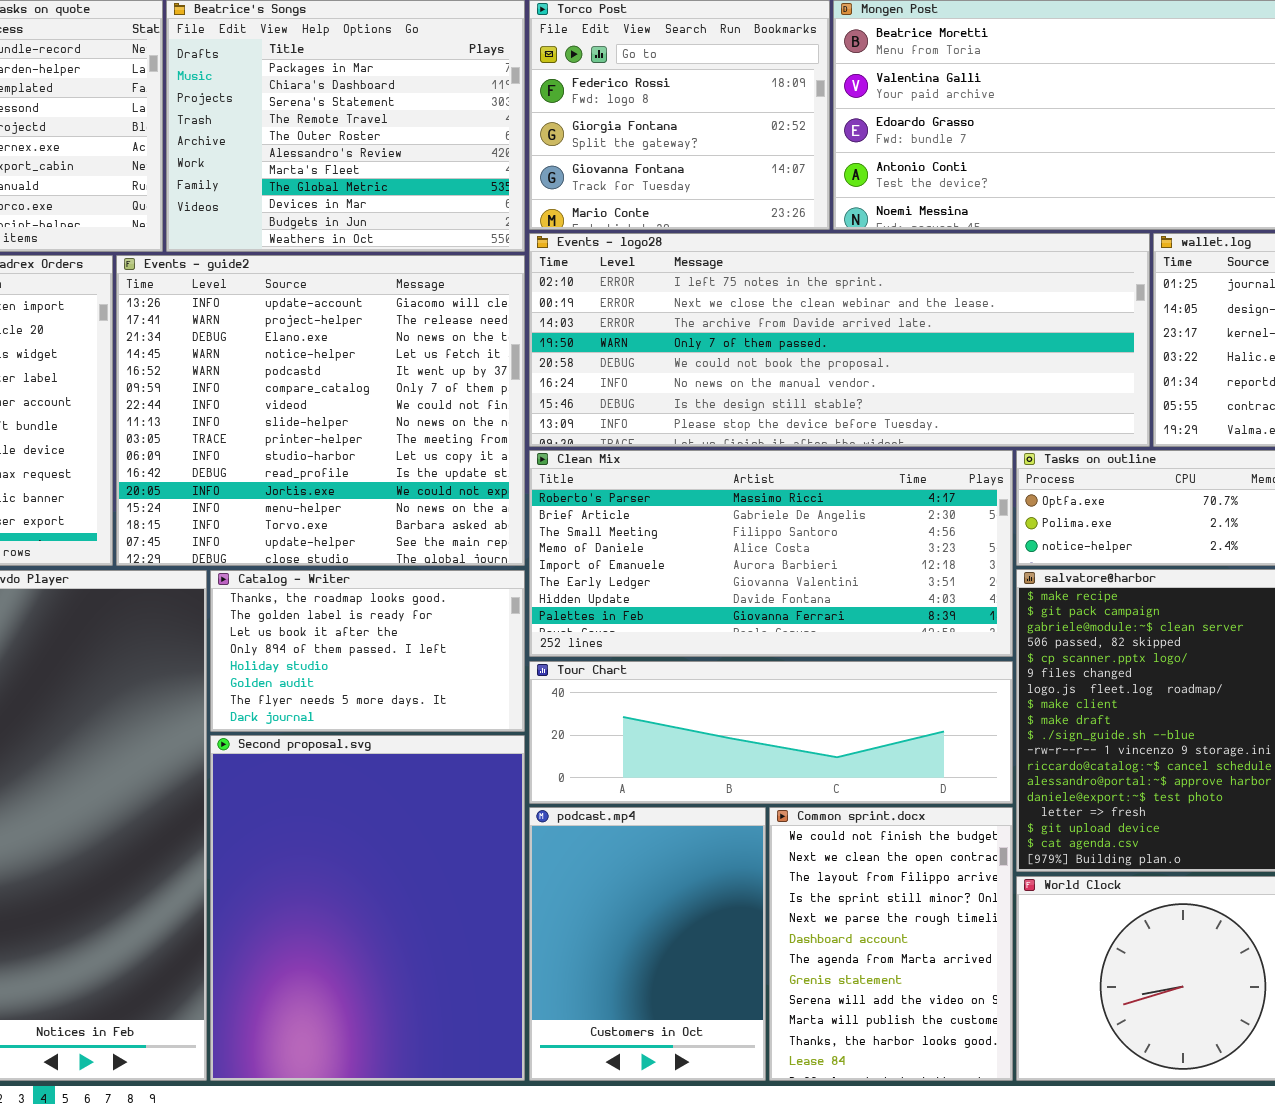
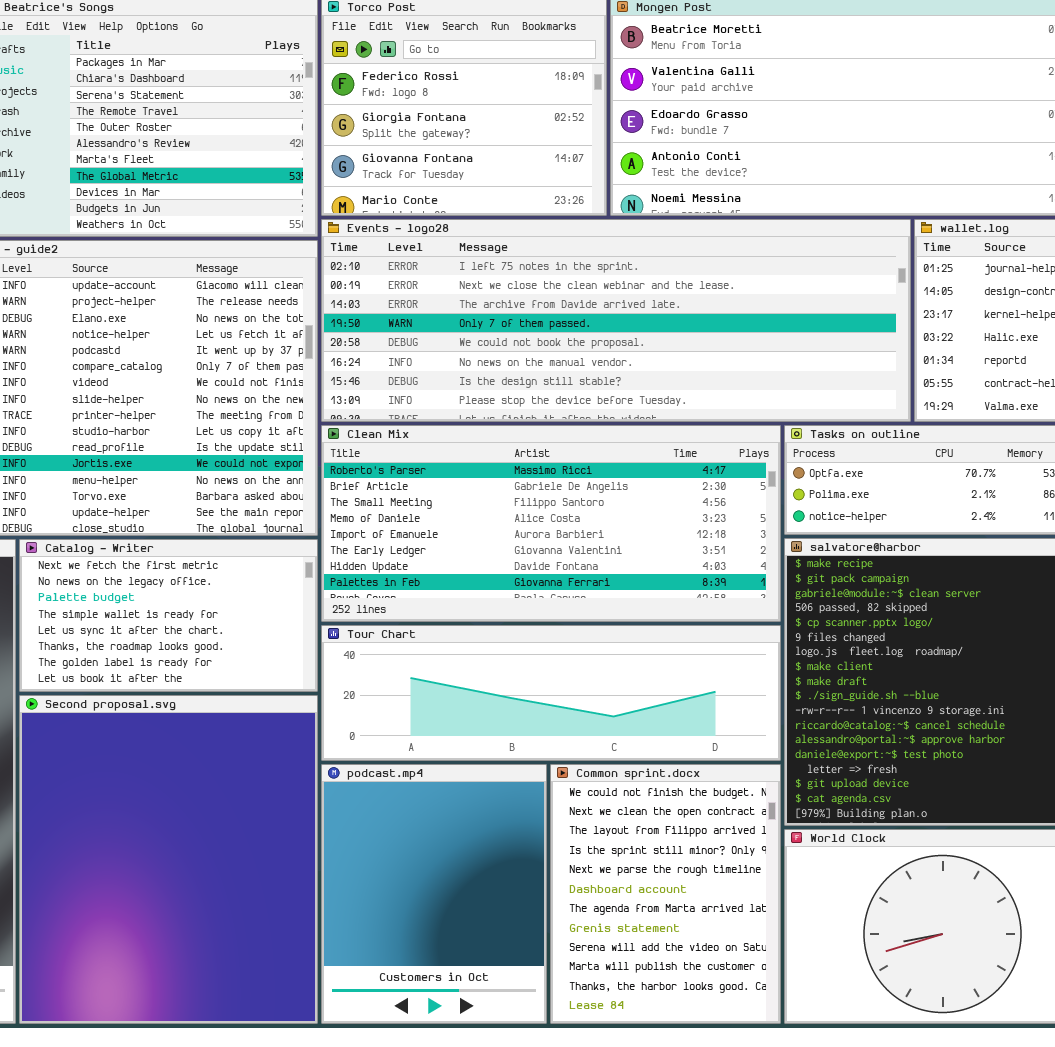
Catalog - Writer: [210,570,525,732] -> [19,539,318,692], scrolled up 5 rows

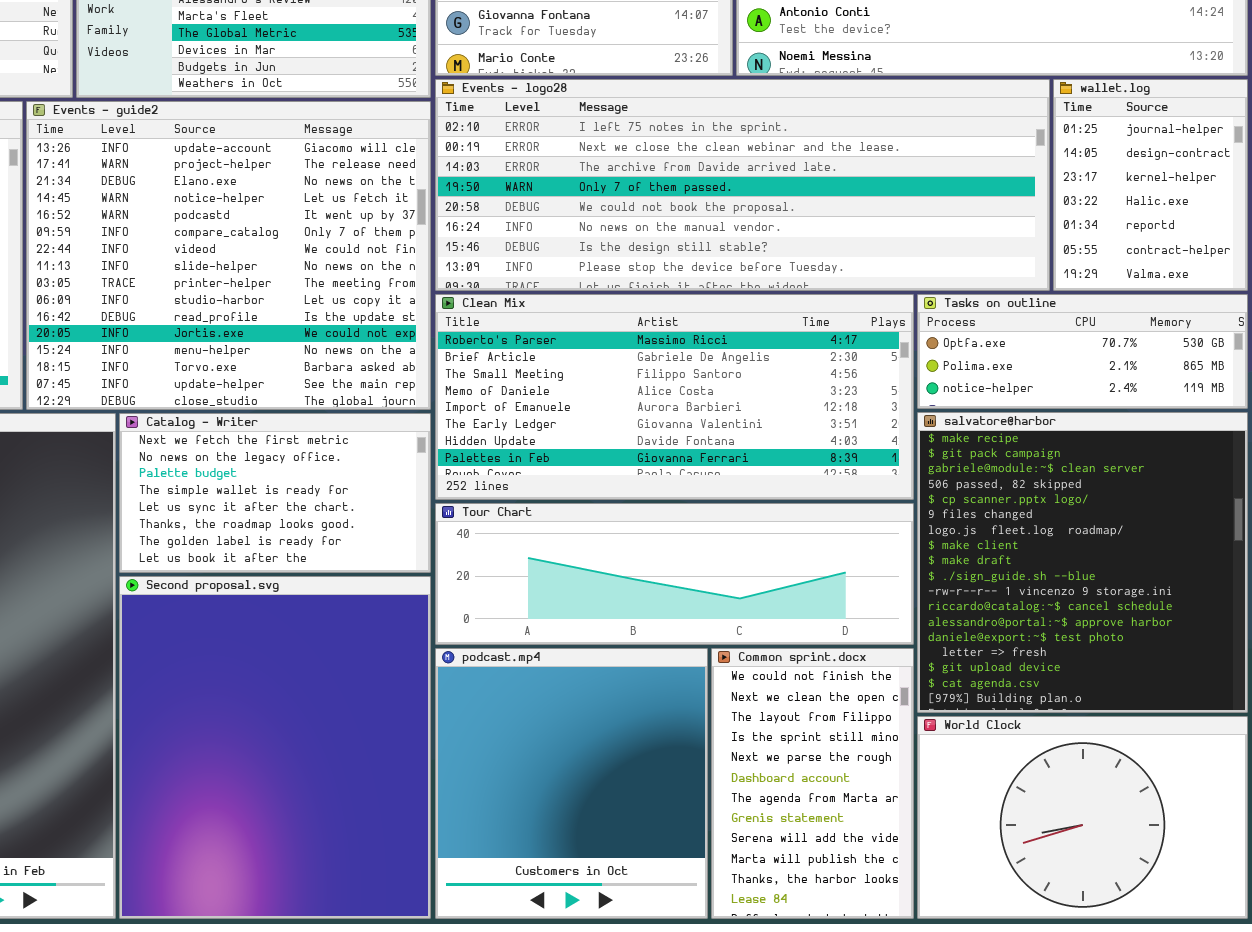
podcast.mp4: [321,764,547,1024] -> [435,648,708,919], resized
Common sprint.docx: [550,764,781,1024] -> [711,648,914,919], resized

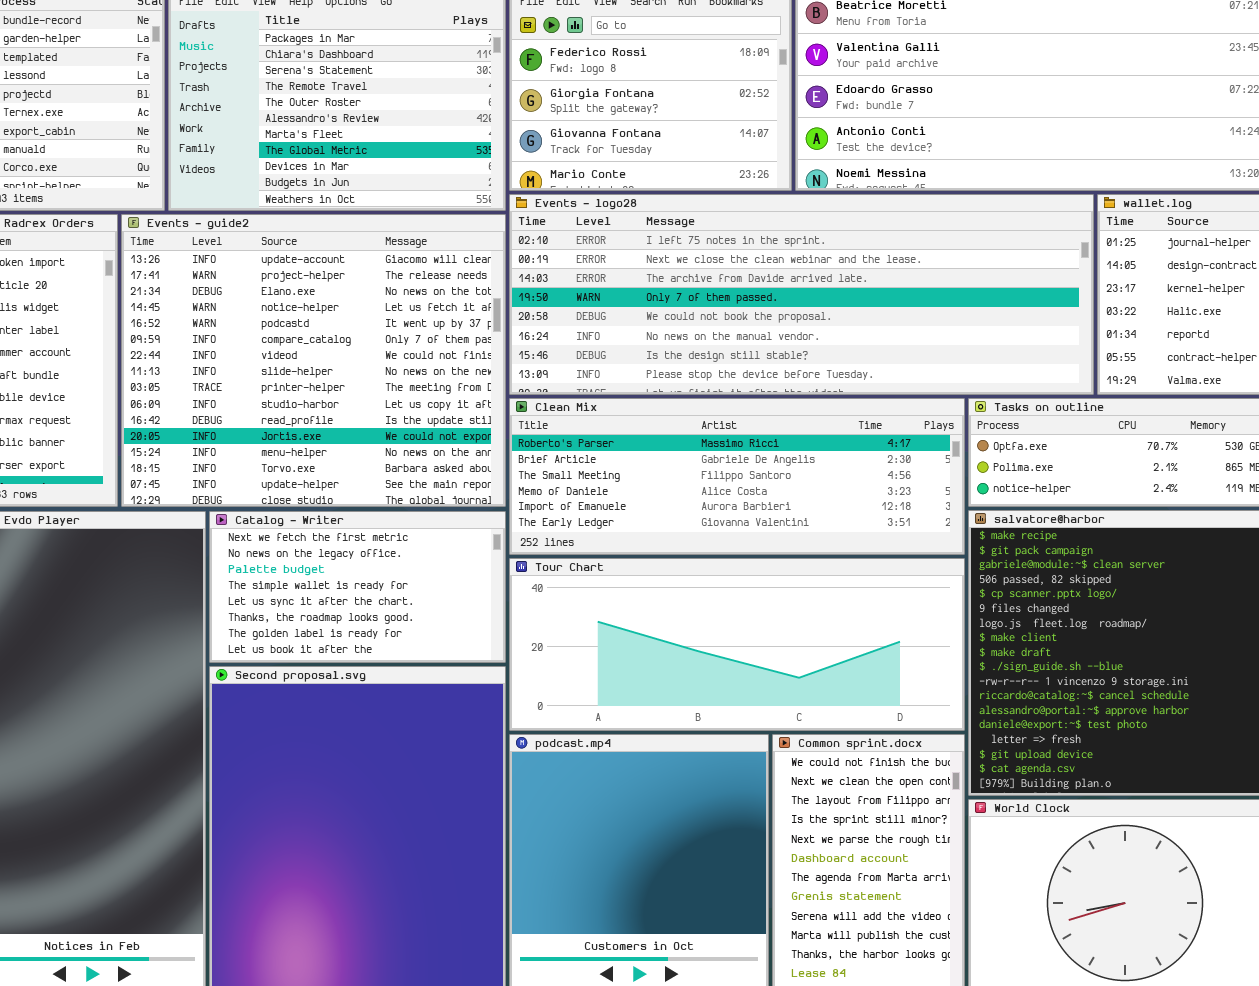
Clean Mix: [435,294,914,500] -> [509,398,965,555], resized
Tour Chart: [435,503,914,645] -> [509,558,965,731], resized

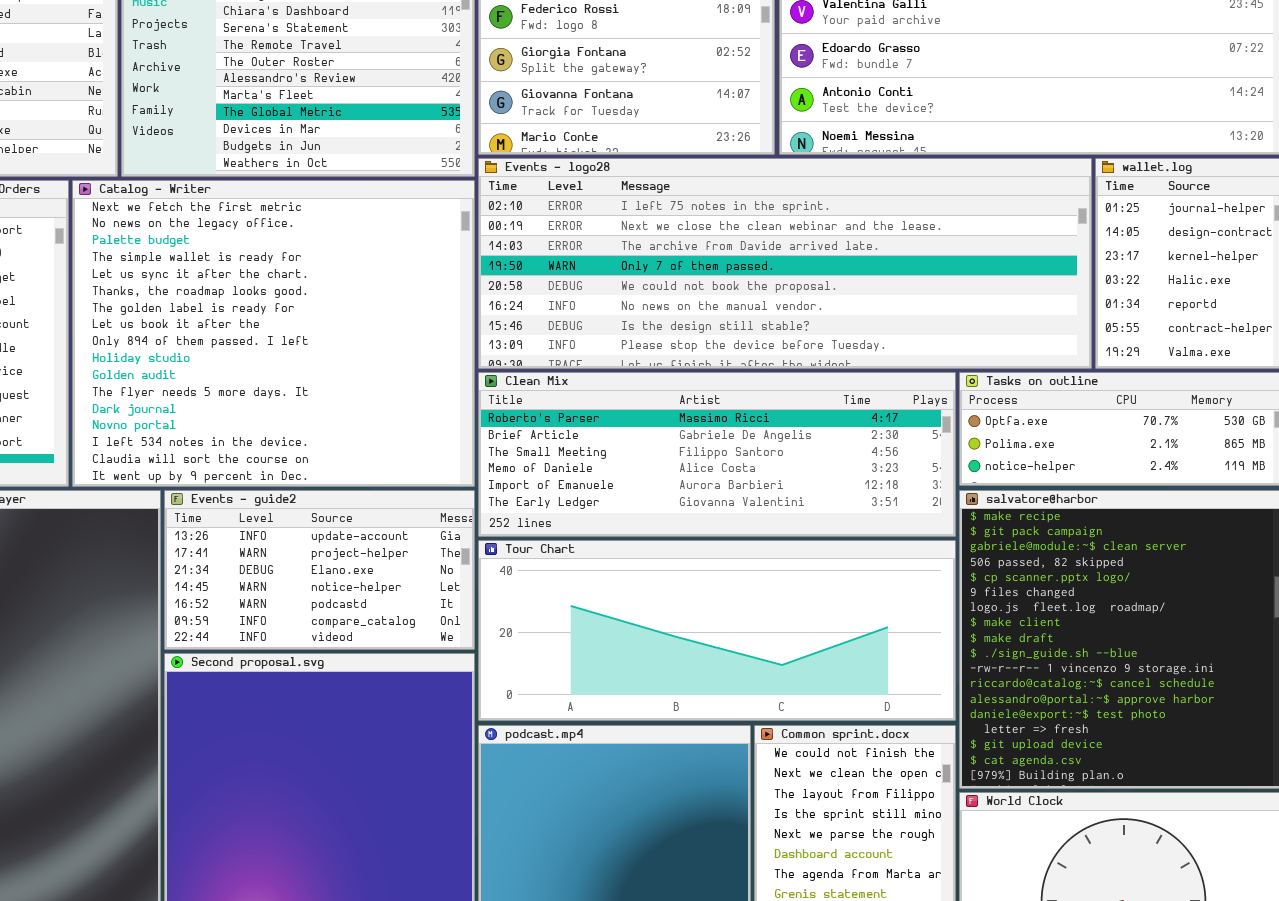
Events - guide2: [121,214,506,507] -> [164,490,475,650], moved, resized
Catalog - Writer: [209,511,506,663] -> [72,180,475,487], moved, resized

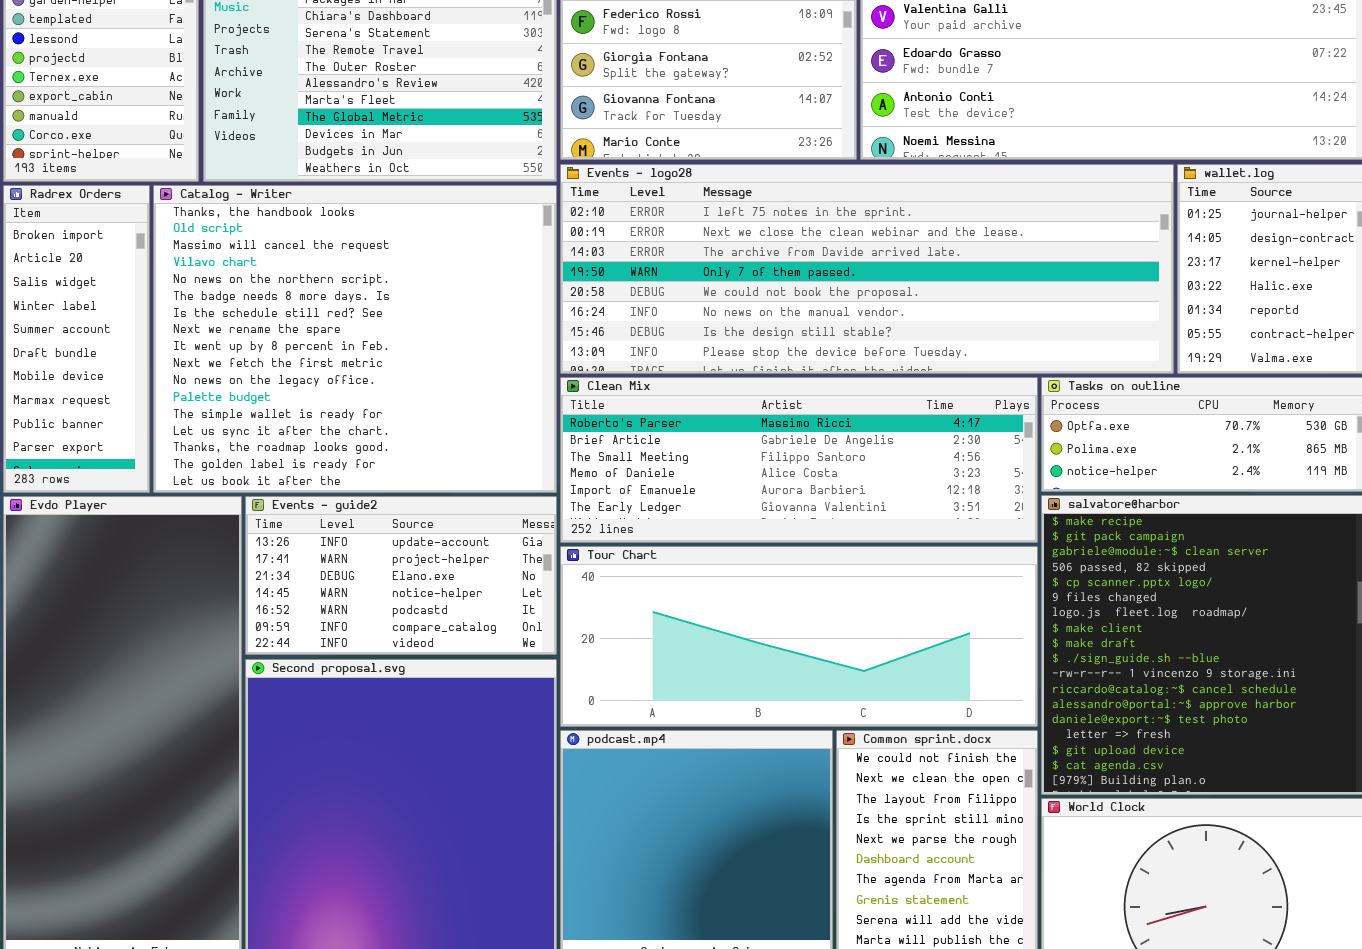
Catalog - Writer: [72,180,475,487] -> [153,185,557,493], scrolled up 9 rows

